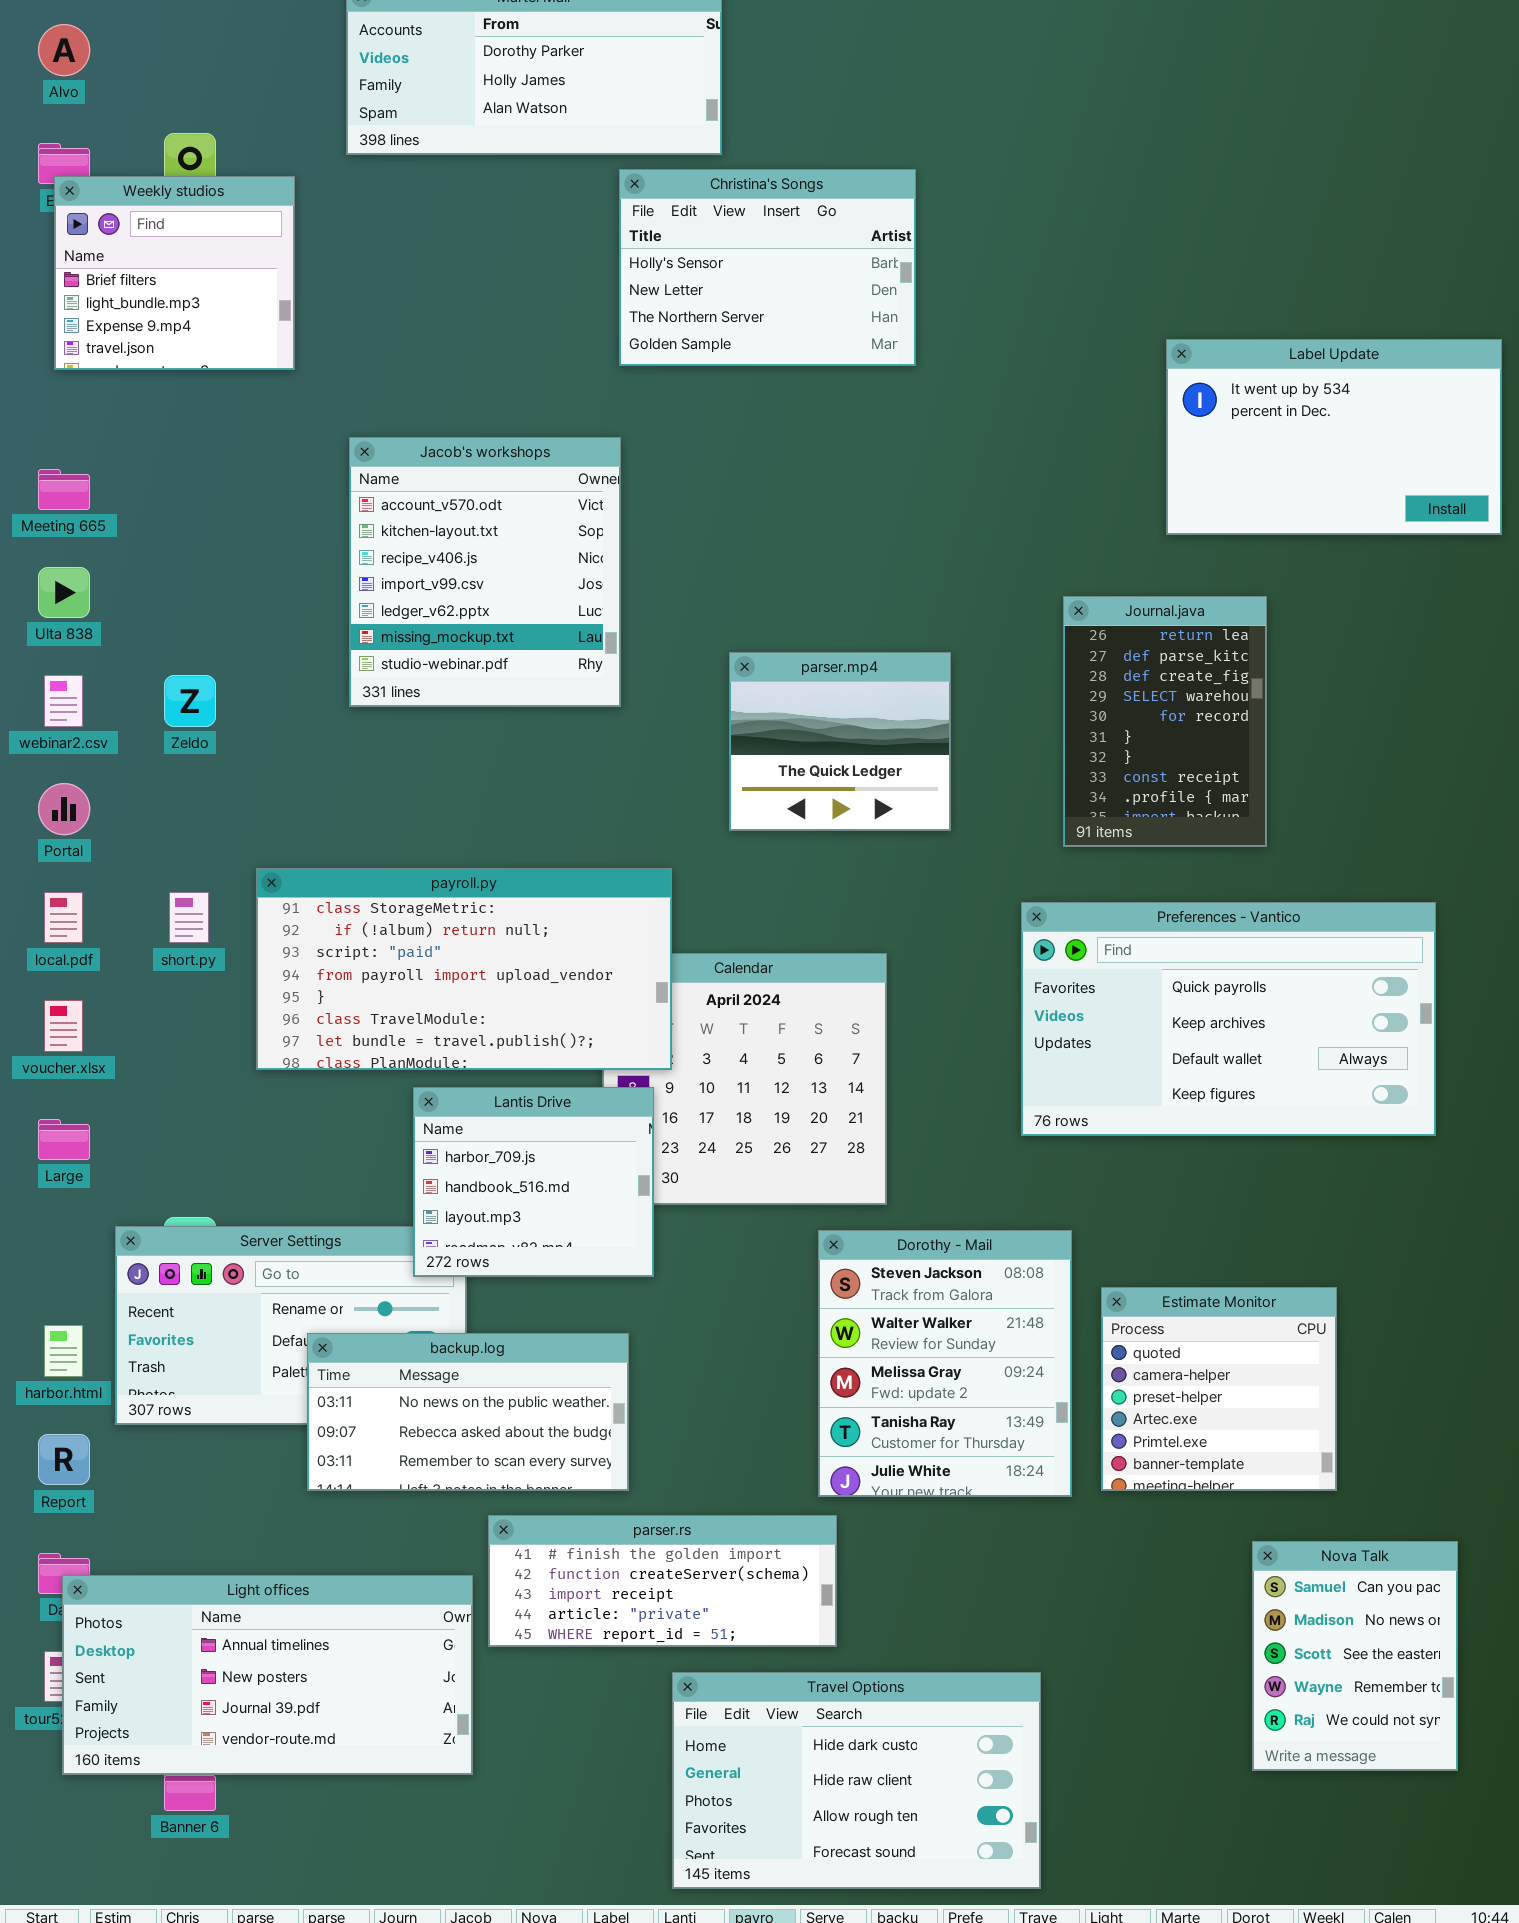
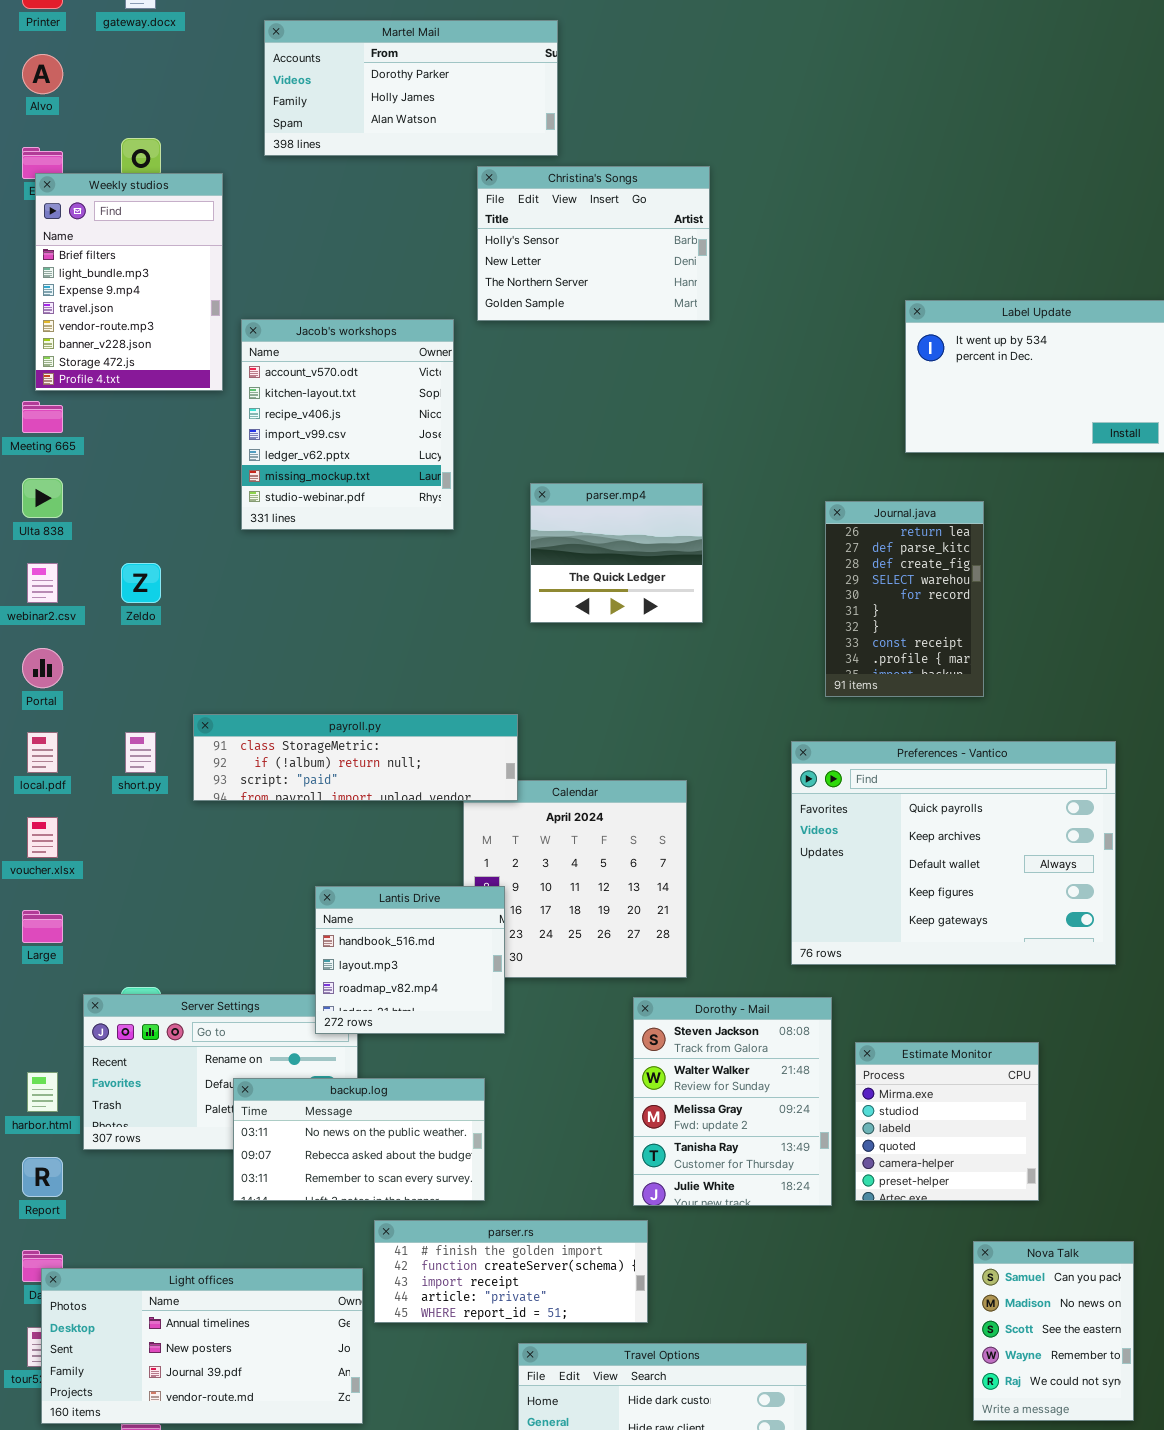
Weekly studios: [54,176,295,370] -> [35,173,223,391], resized
Jacob's workshops: [349,437,621,707] -> [241,319,454,530], moved
parser.mp4: [729,652,951,831] -> [530,483,703,623], moved
payroll.py: [256,868,672,1070] -> [193,714,518,801], resized
Preferences - Vantico: [1021,902,1436,1136] -> [791,741,1116,965], resized
Lantis Drive: [413,1087,654,1277] -> [315,886,505,1034], scrolled down 1 row
Estimate Monitor: [1101,1287,1337,1491] -> [855,1042,1039,1201], scrolled up 3 rows

